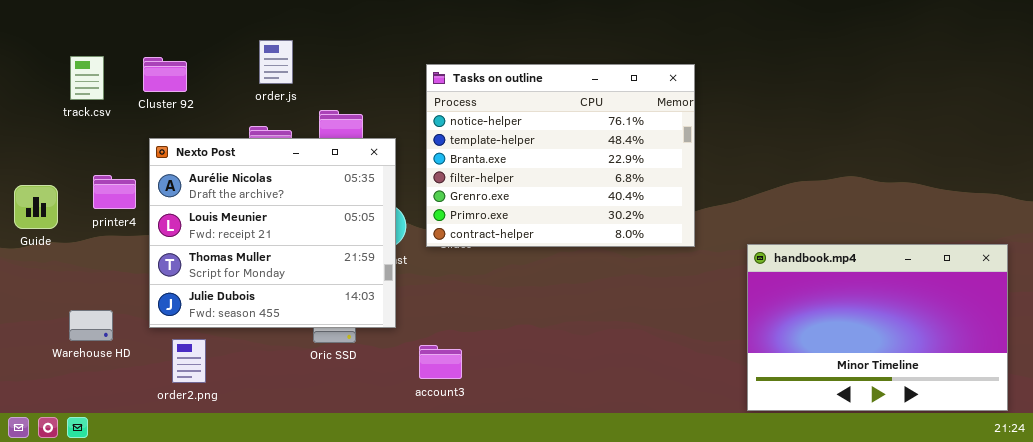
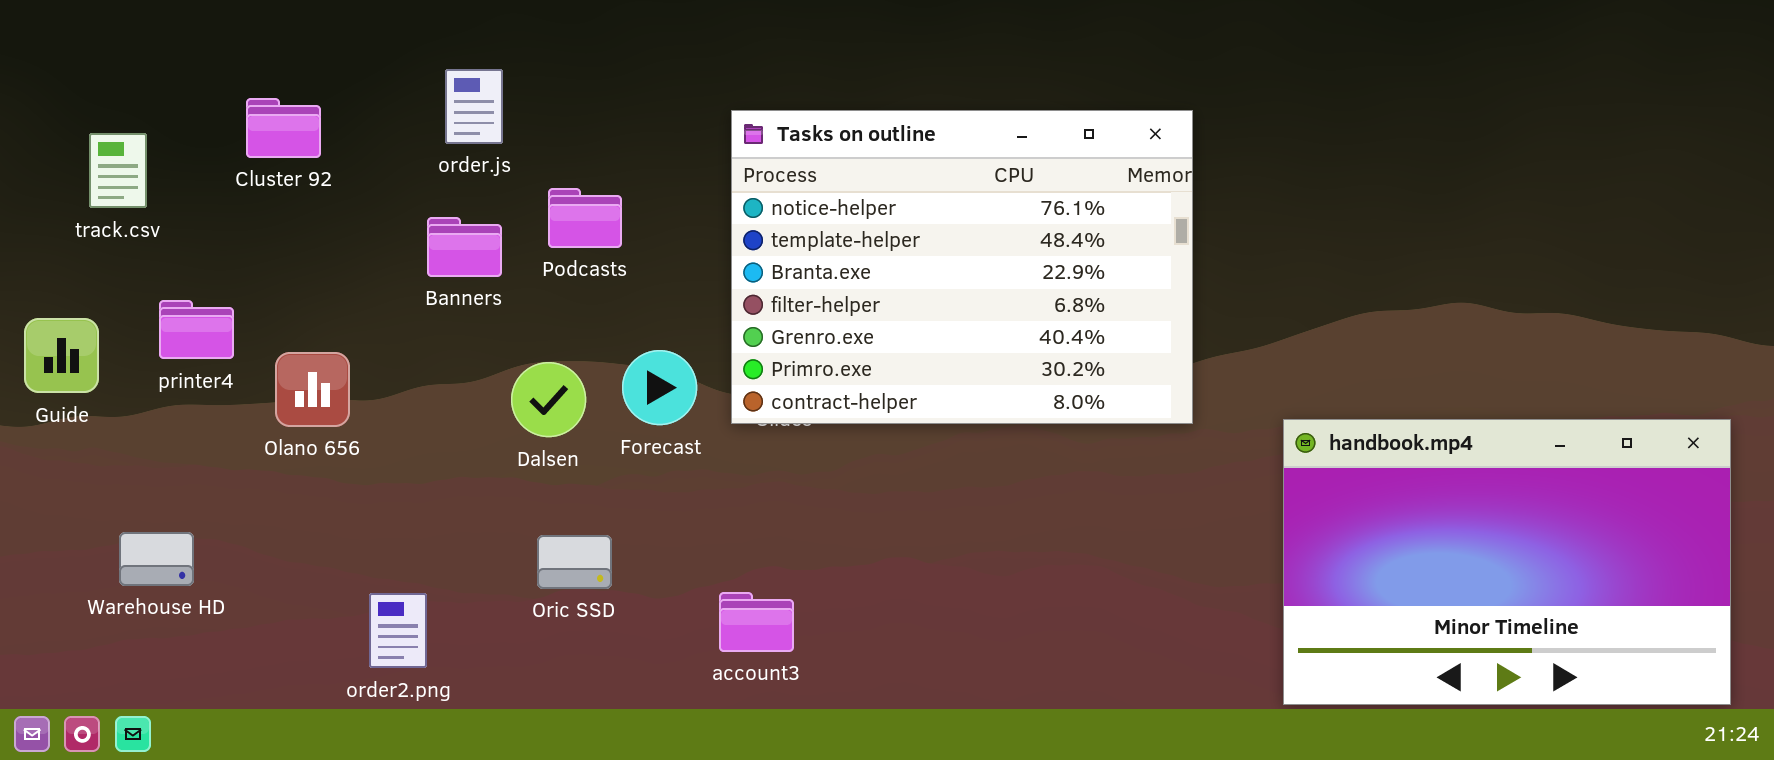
track.csv: [70,56,104,100] -> [89,133,147,208], moved
Nexto Post: [149,138,396,328] -> none, closed
order2.png: [172,339,206,383] -> [369,593,427,668], moved

